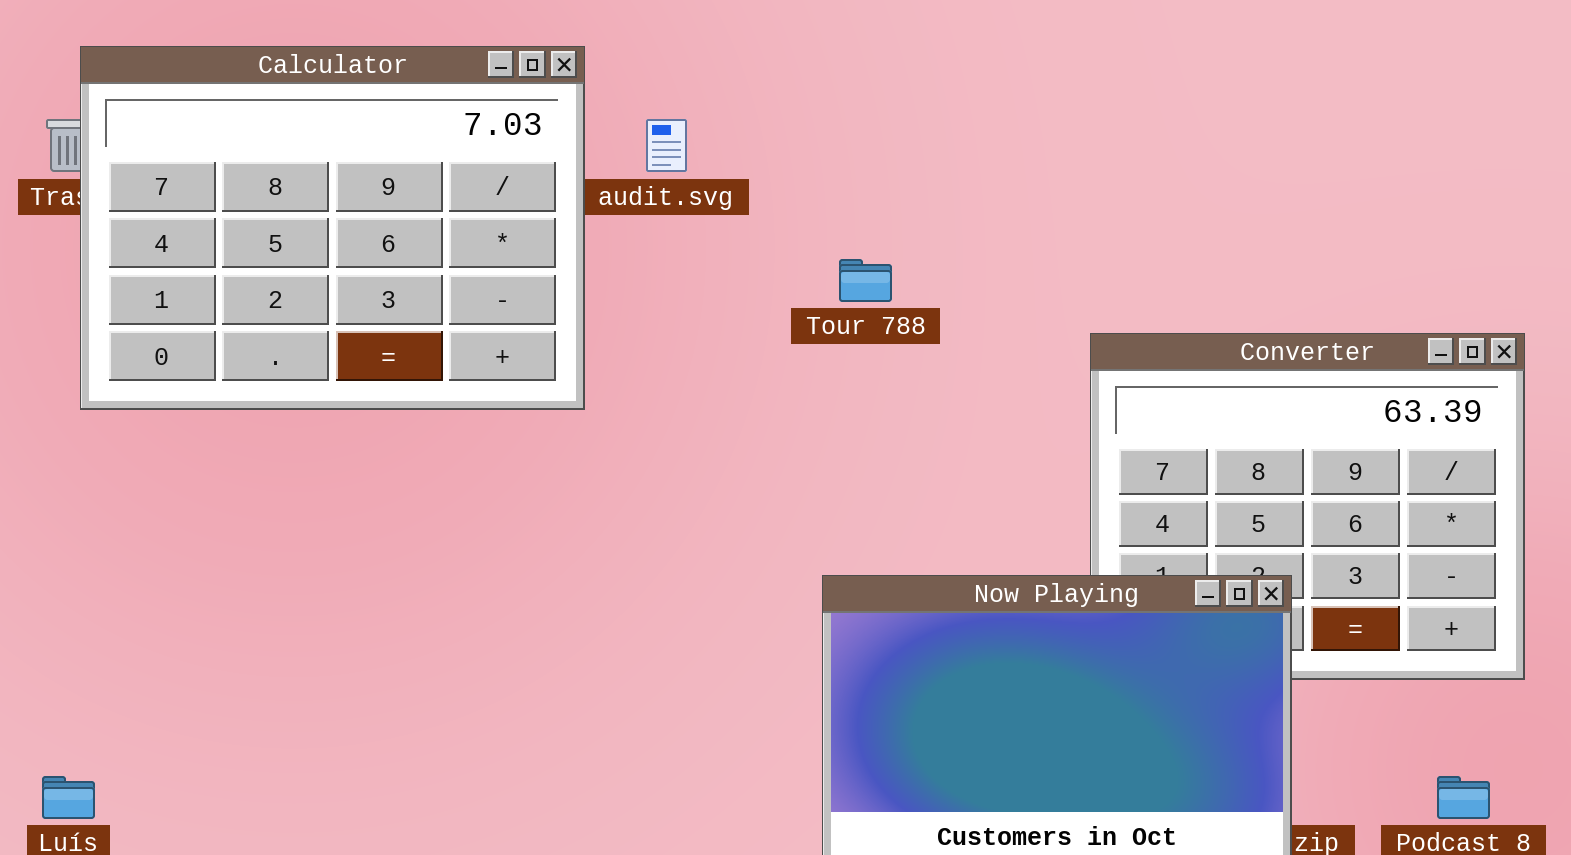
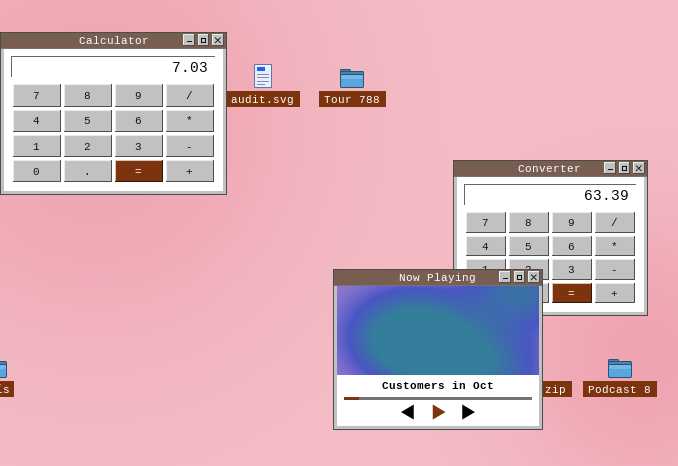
Tour 788: [839,259,892,302] -> [340,69,364,88], moved

